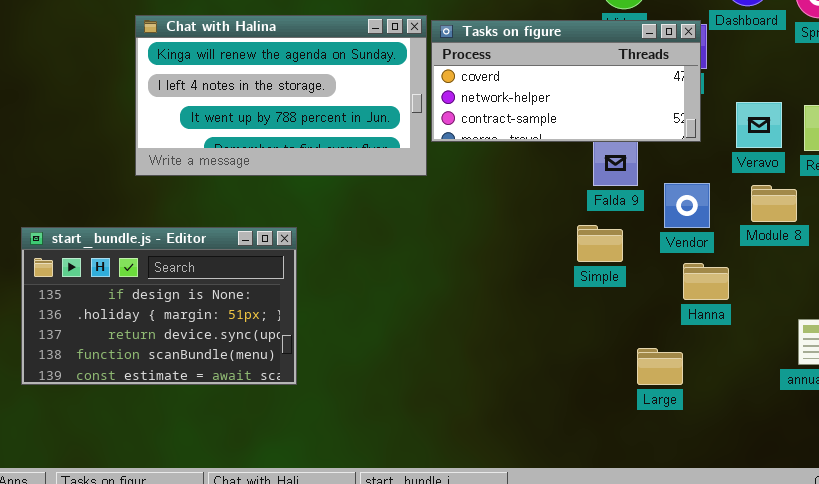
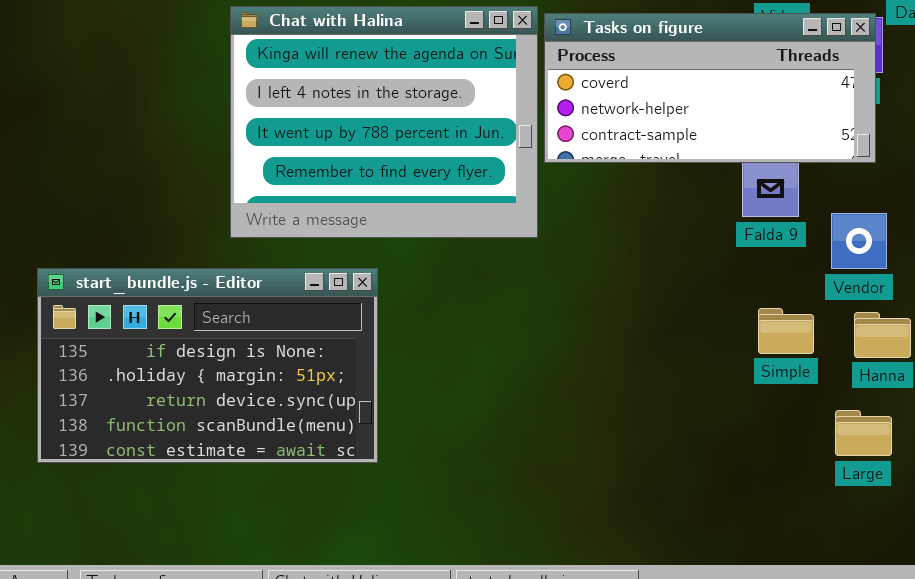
Chat with Halina: [135,15,427,176] -> [230,6,538,238], resized
Simple: [577,225,623,262] -> [758,308,814,354], moved
Large: [637,348,683,385] -> [835,410,892,456], moved

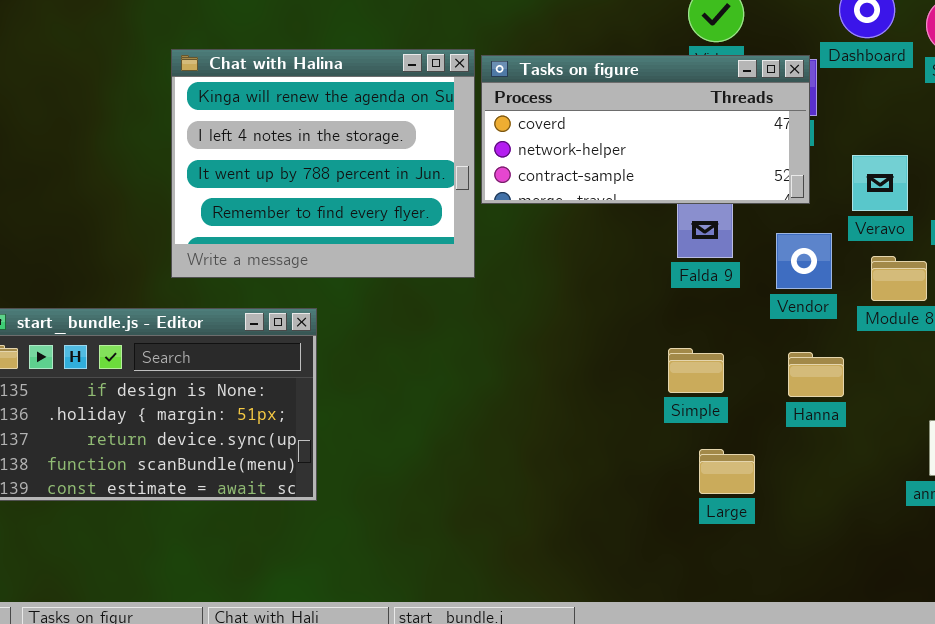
Vendor: [831,213,887,269] -> [776,233,832,289], moved
Simple: [758,308,814,354] -> [668,348,724,393], moved
Large: [835,410,892,456] -> [699,449,755,494], moved

